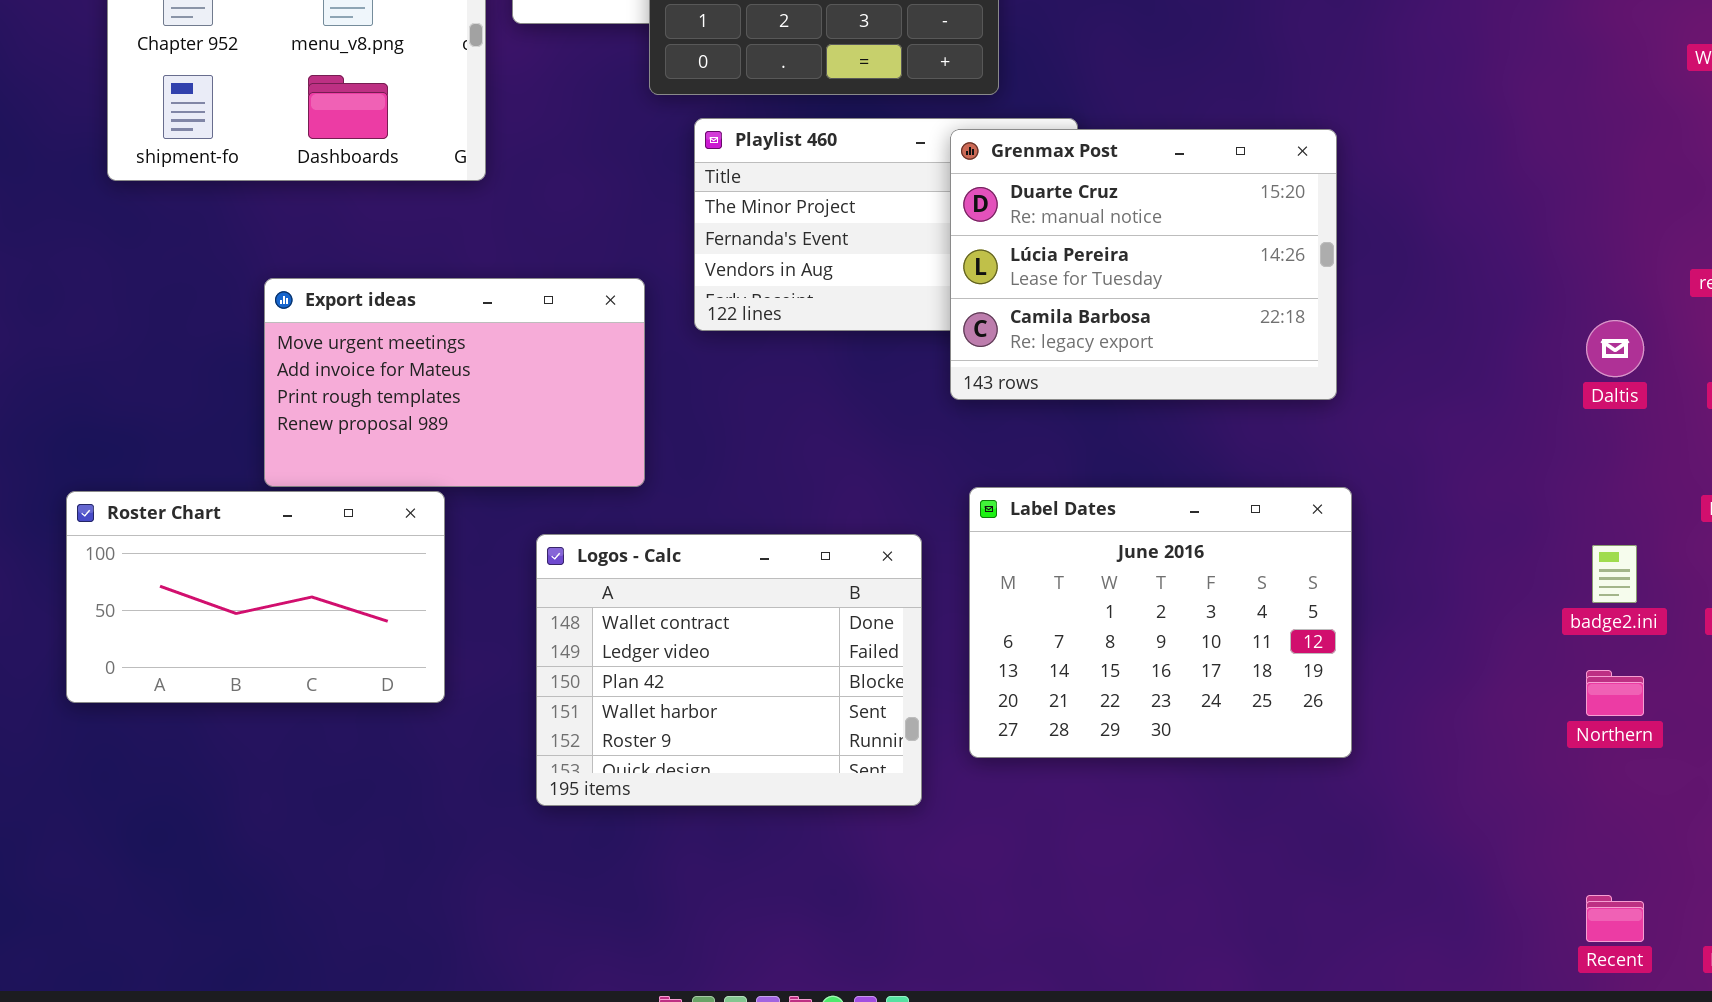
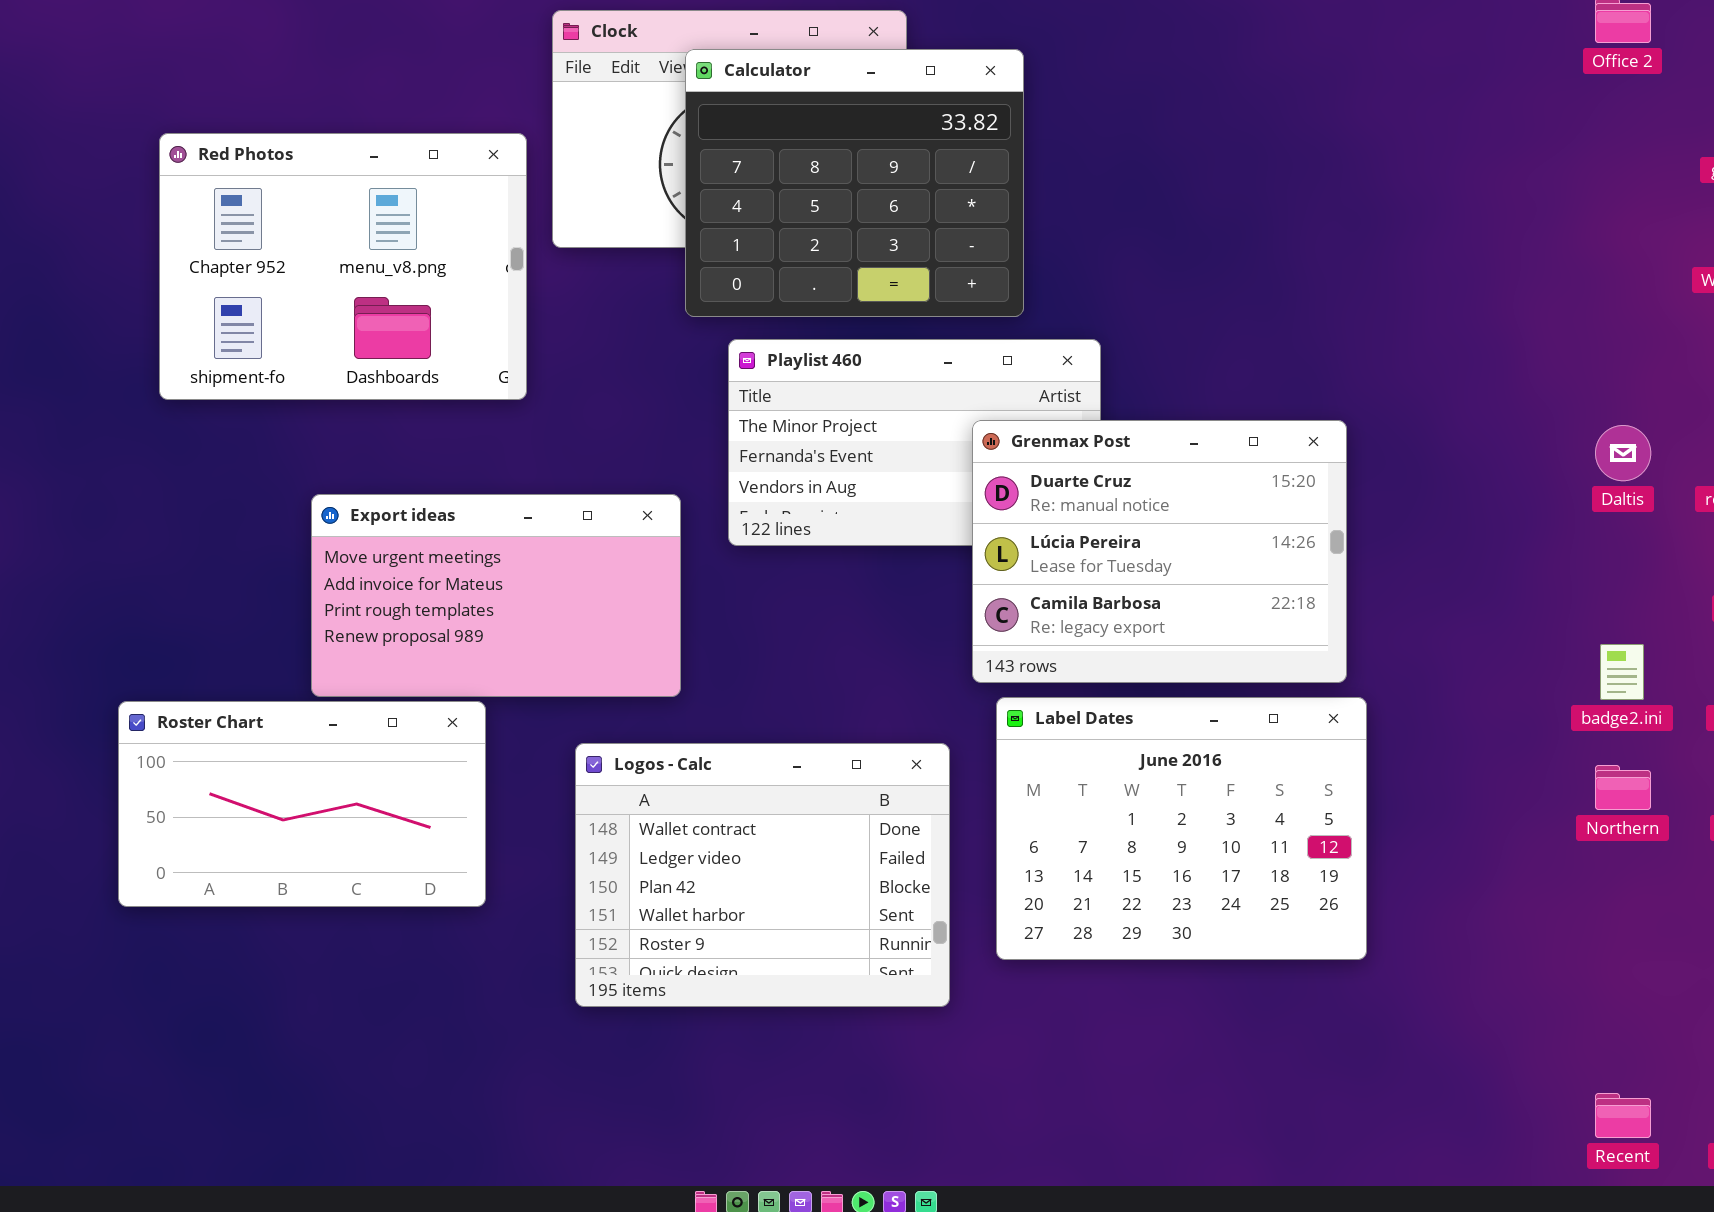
Grenmax Post: [950,129,1337,400] -> [972,420,1347,683], moved
Daltis: [1586,320,1644,377] -> [1595,425,1651,481], moved
badge2.ini: [1592,545,1637,603] -> [1600,644,1644,700], moved
Northern: [1586,670,1644,716] -> [1595,765,1651,810], moved

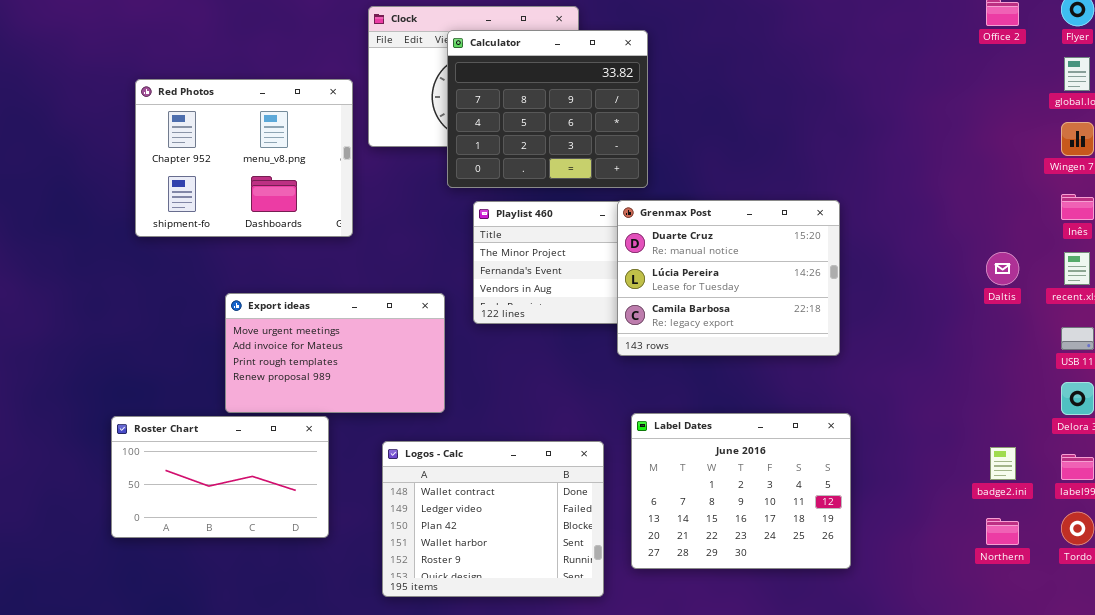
Grenmax Post: [972,420,1347,683] -> [617,200,840,356], moved
badge2.ini: [1600,644,1644,700] -> [990,447,1016,480], moved
Northern: [1595,765,1651,810] -> [986,518,1019,545], moved

